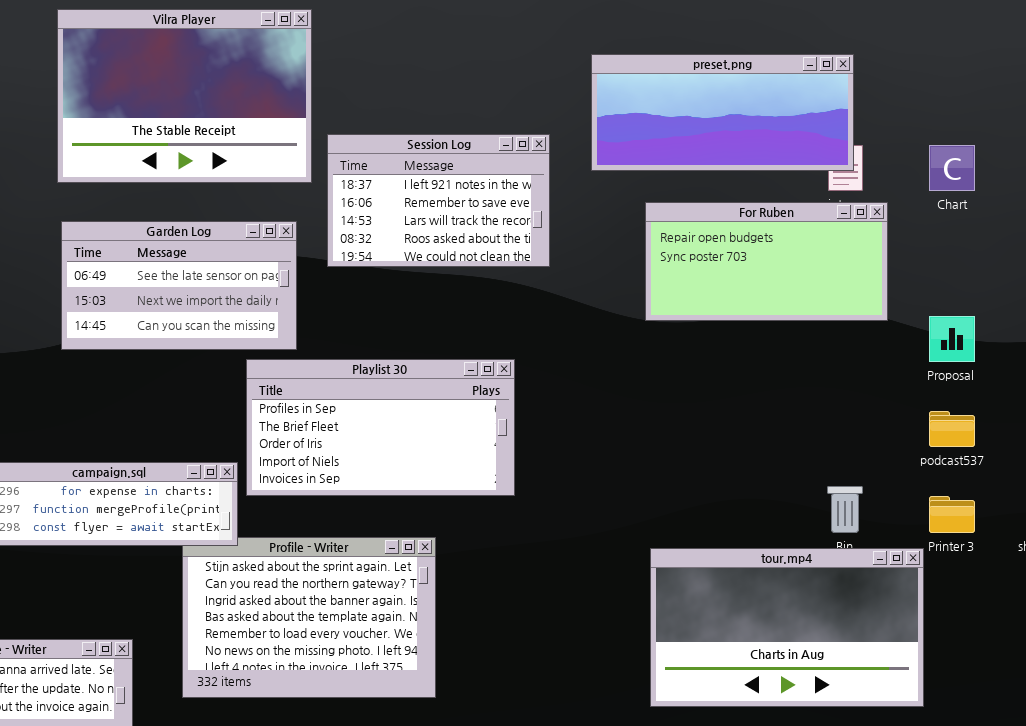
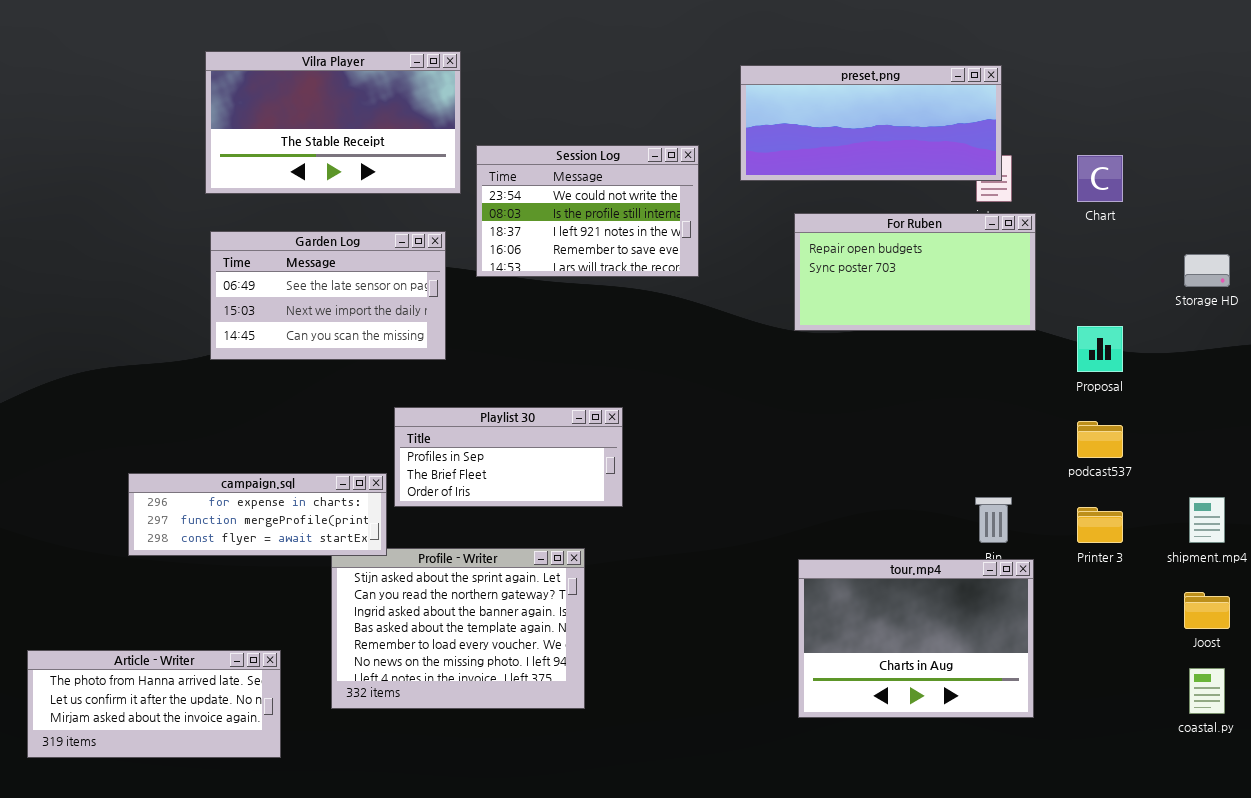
Vilra Player: [57,9,312,183] -> [205,51,461,194], resized
Session Log: [327,134,550,267] -> [476,145,699,277], scrolled up 2 rows
Playlist 30: [246,359,515,496] -> [394,407,623,507], resized
tour.mp4: [650,548,924,707] -> [798,559,1034,718], resized

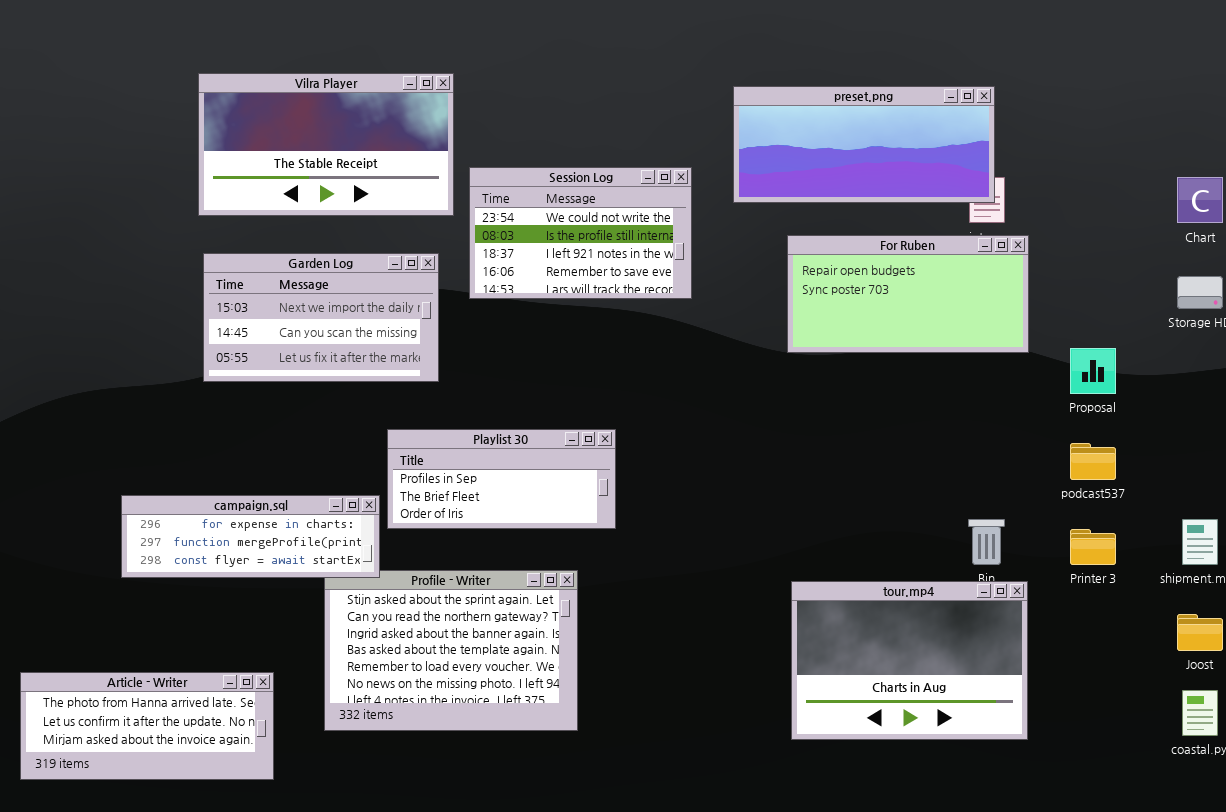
Chart: [1077,155,1123,202] -> [1177,177,1223,223], moved
Garden Log: [210,231,446,360] -> [203,253,439,382], scrolled down 1 row

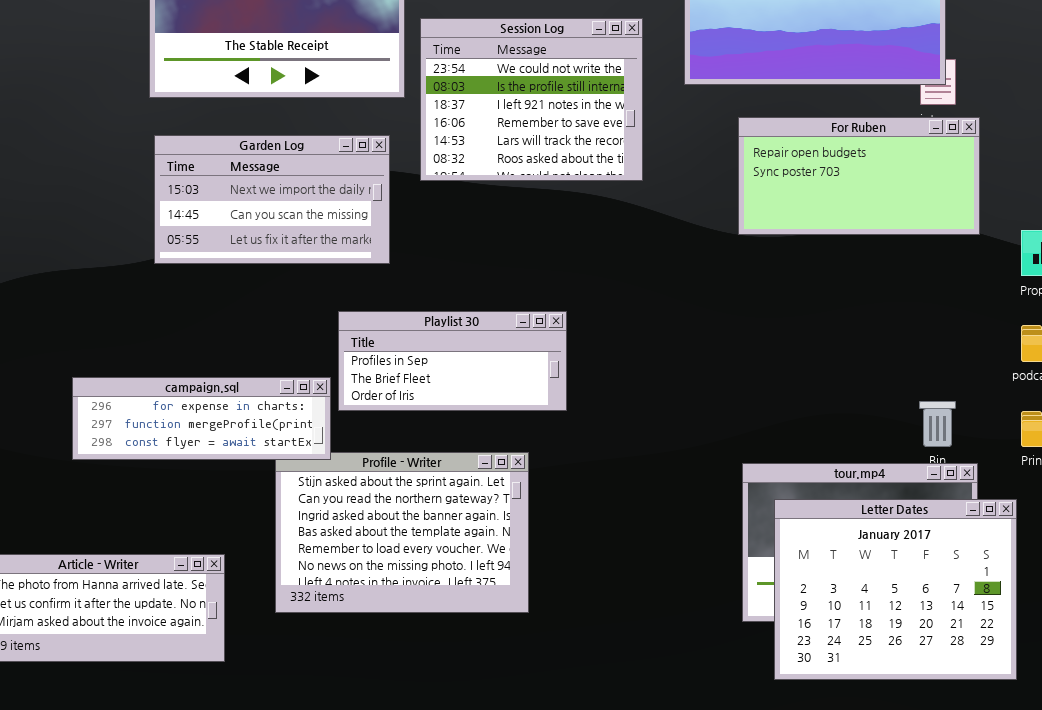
Session Log: [469,167,692,299] -> [420,18,643,181], resized
Letter Dates: none -> [774,499,1017,680], opened

